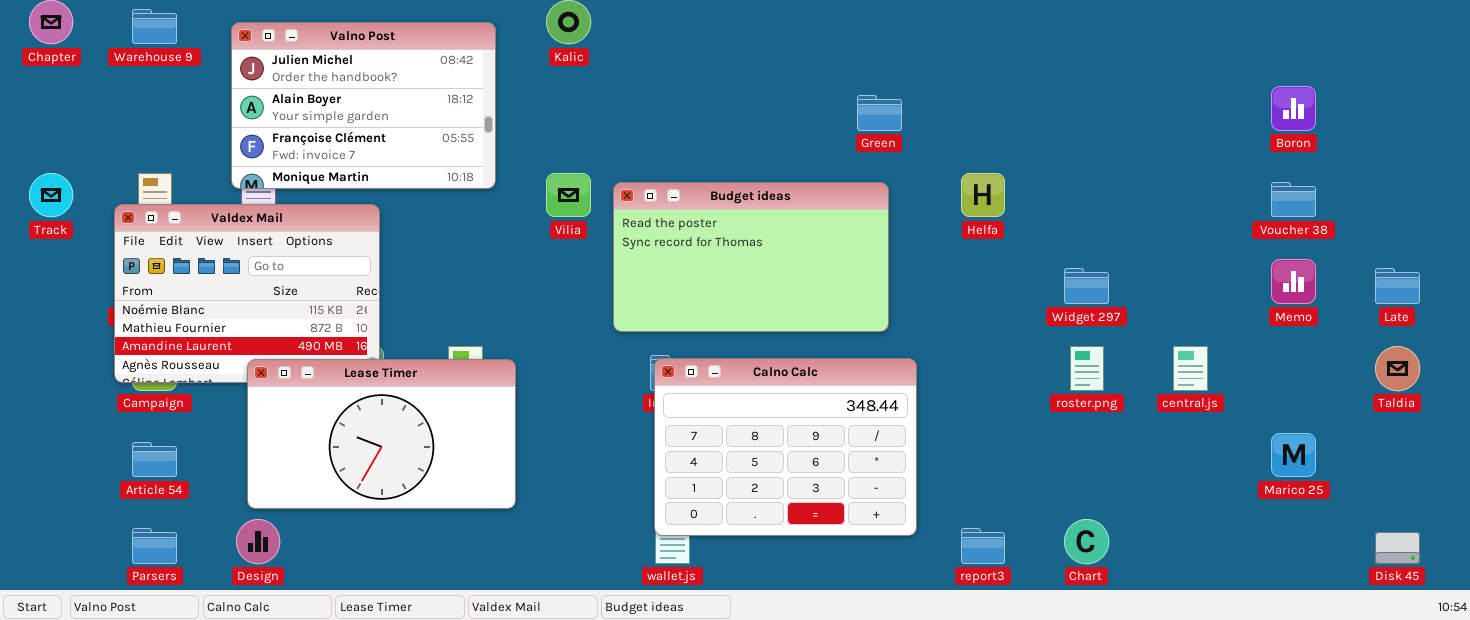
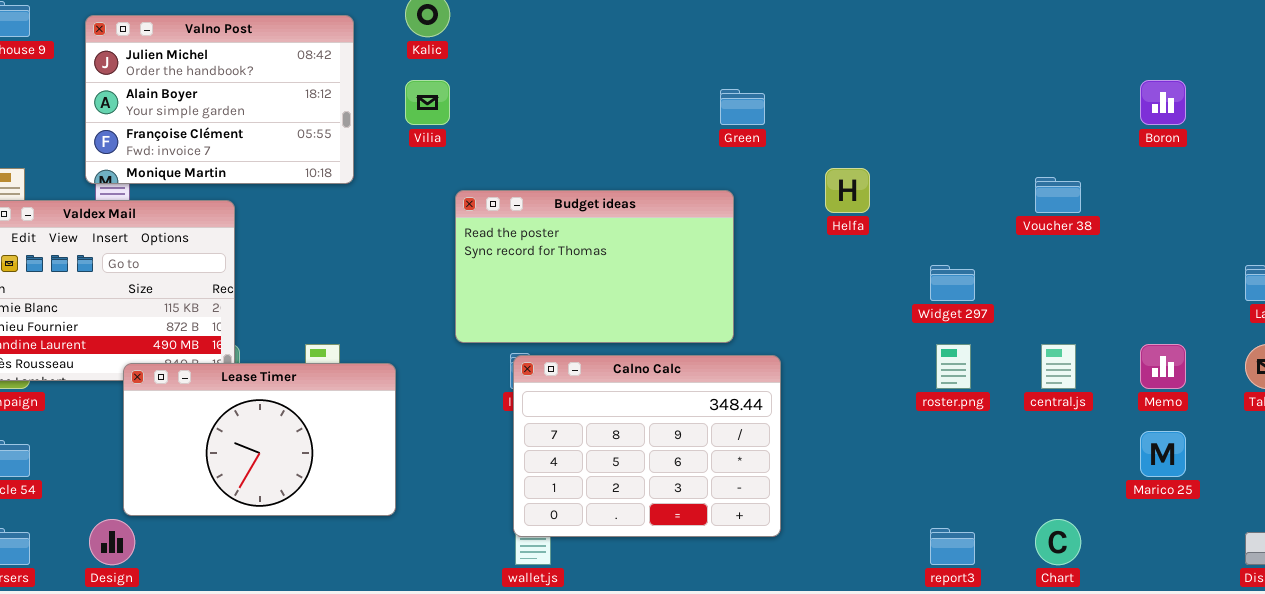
Vilia: [546,173,591,217] -> [405,80,450,125], moved
Budget ideas: [613,182,889,332] -> [455,190,734,343], moved
Voucher 38: [1271,182,1316,217] -> [1035,177,1081,213], moved
Memo: [1271,259,1316,304] -> [1140,344,1186,389], moved
Lease Timer: [247,359,516,509] -> [123,363,396,516], moved
Chart: [1064,519,1109,564] -> [1035,519,1081,565], moved
report3: [961,528,1005,564] -> [930,528,975,565], moved

